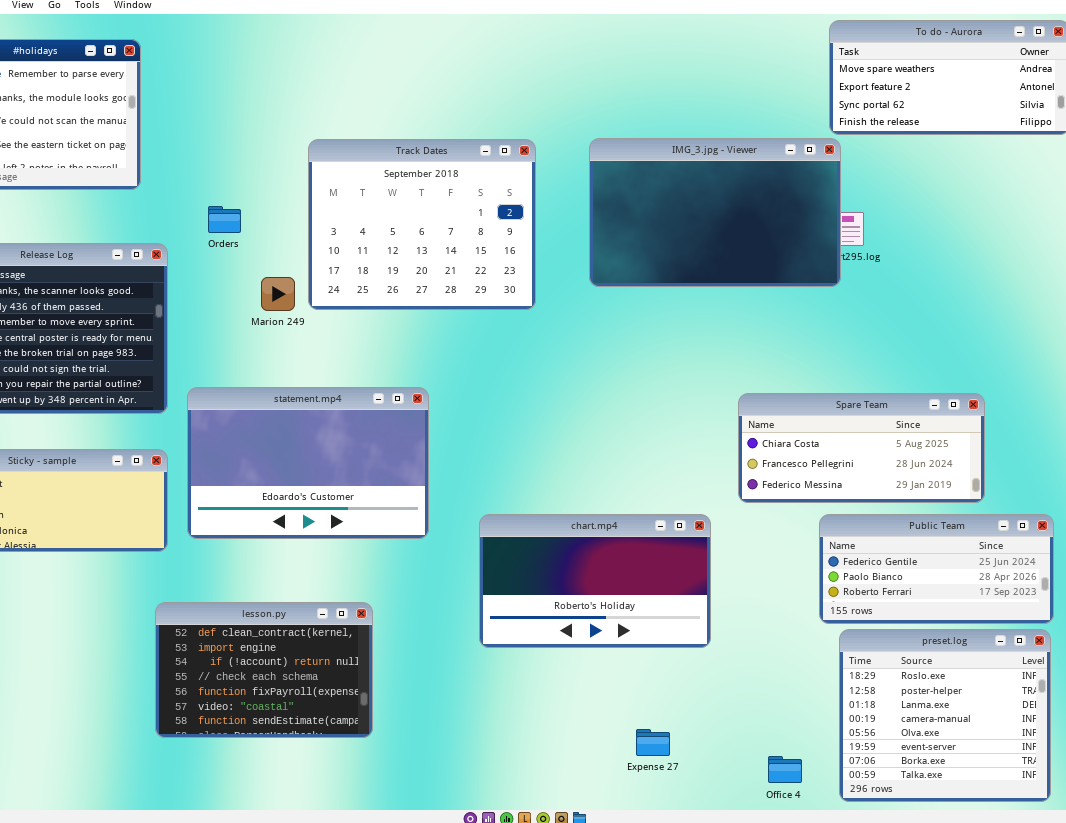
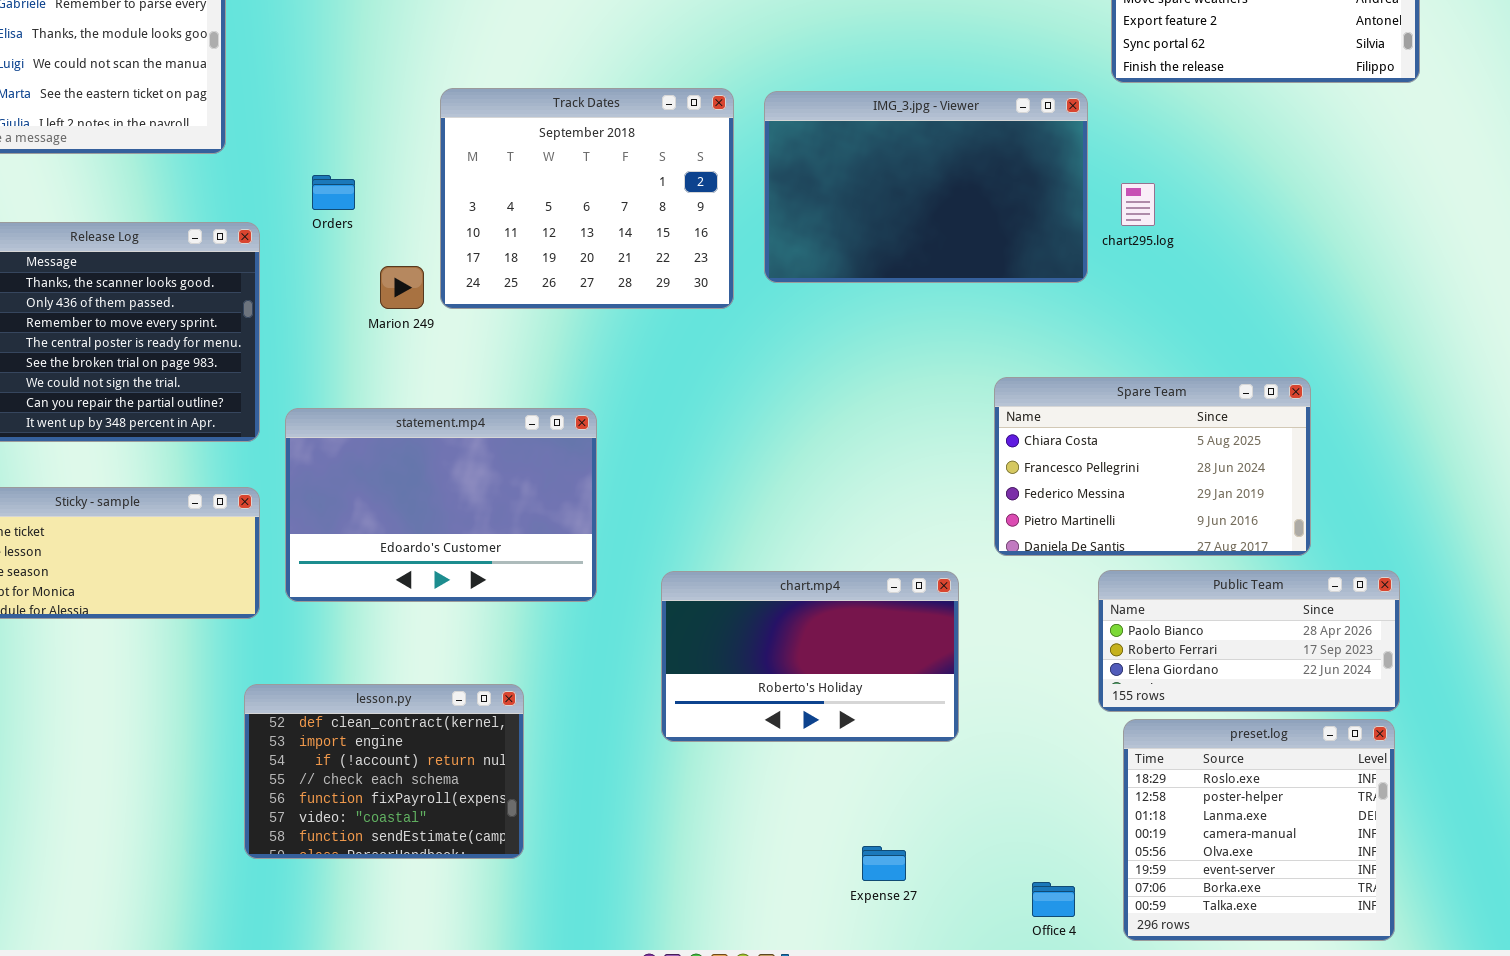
IMG_3.jpg - Viewer: [589,138,841,287] -> [764,91,1088,283], moved
Spare Team: [738,393,985,503] -> [994,377,1311,556], resized
Public Team: [819,514,1054,624] -> [1098,570,1400,712], scrolled down 1 row

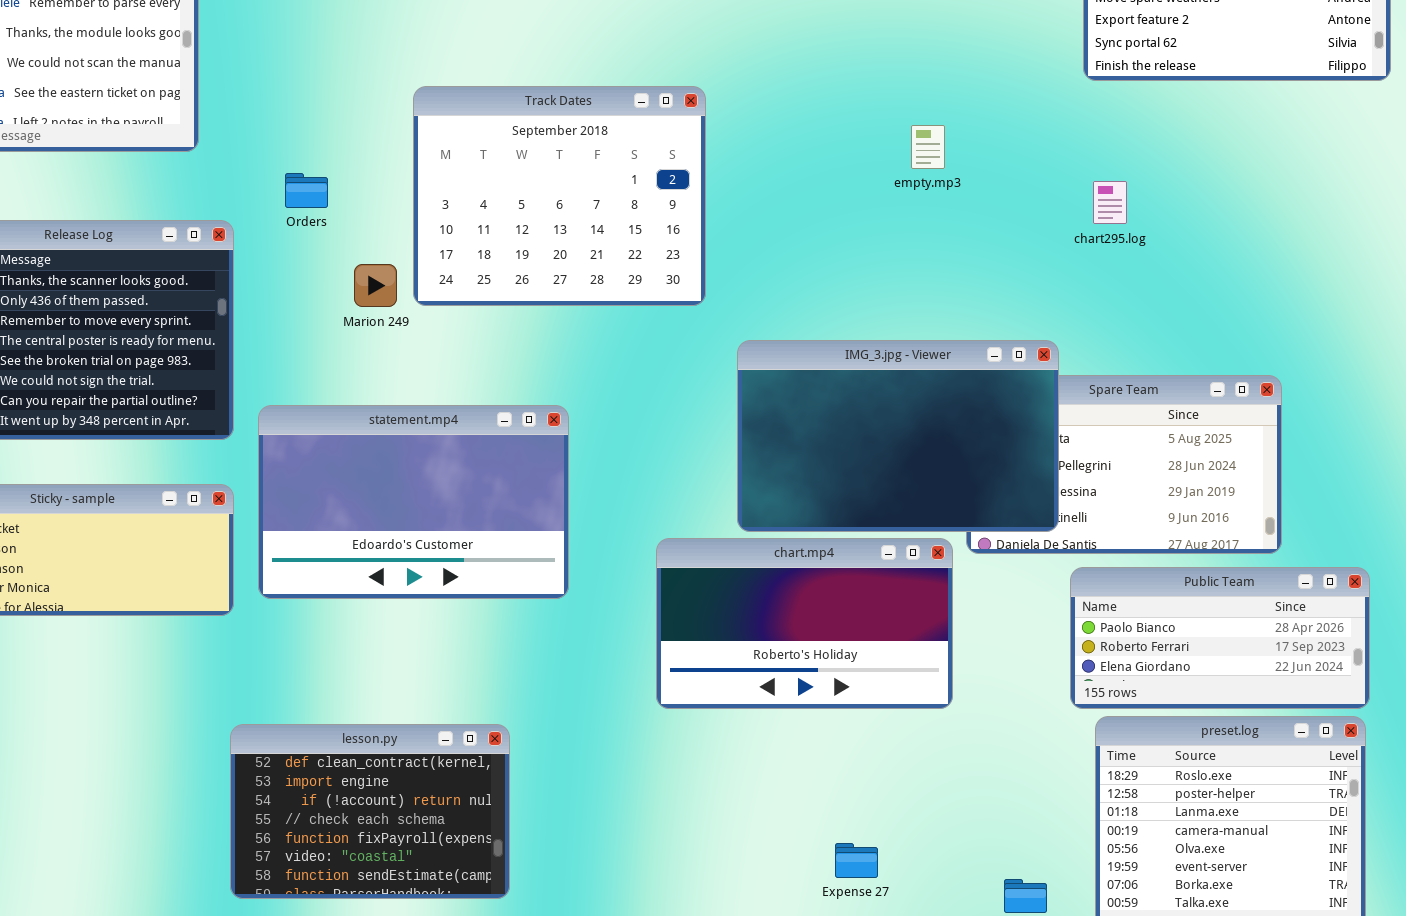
IMG_3.jpg - Viewer: [764,91,1088,283] -> [737,340,1059,532], moved
chart.mp4: [661,571,959,742] -> [656,538,953,709], moved
lesson.py: [244,684,524,859] -> [230,724,510,899], moved

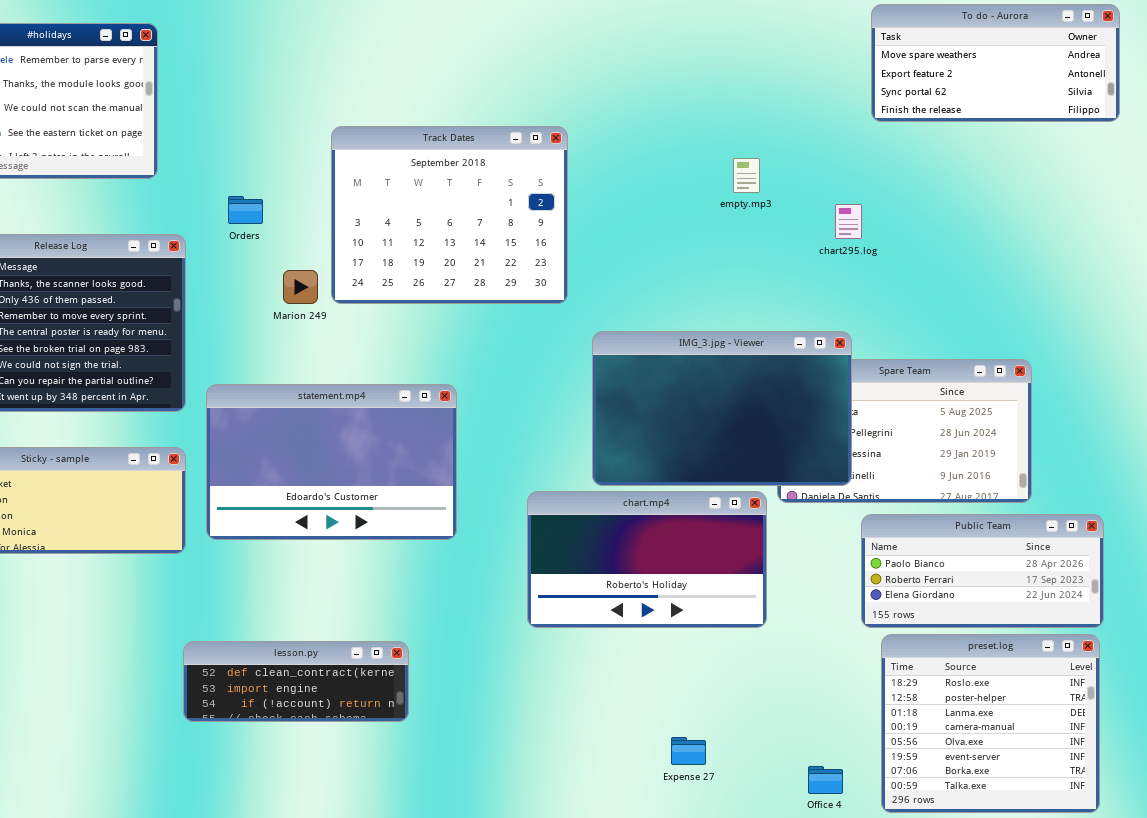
chart295.log: [1093,181,1127,224] -> [835,204,862,239], moved
lesson.py: [230,724,510,899] -> [183,641,409,722], resized

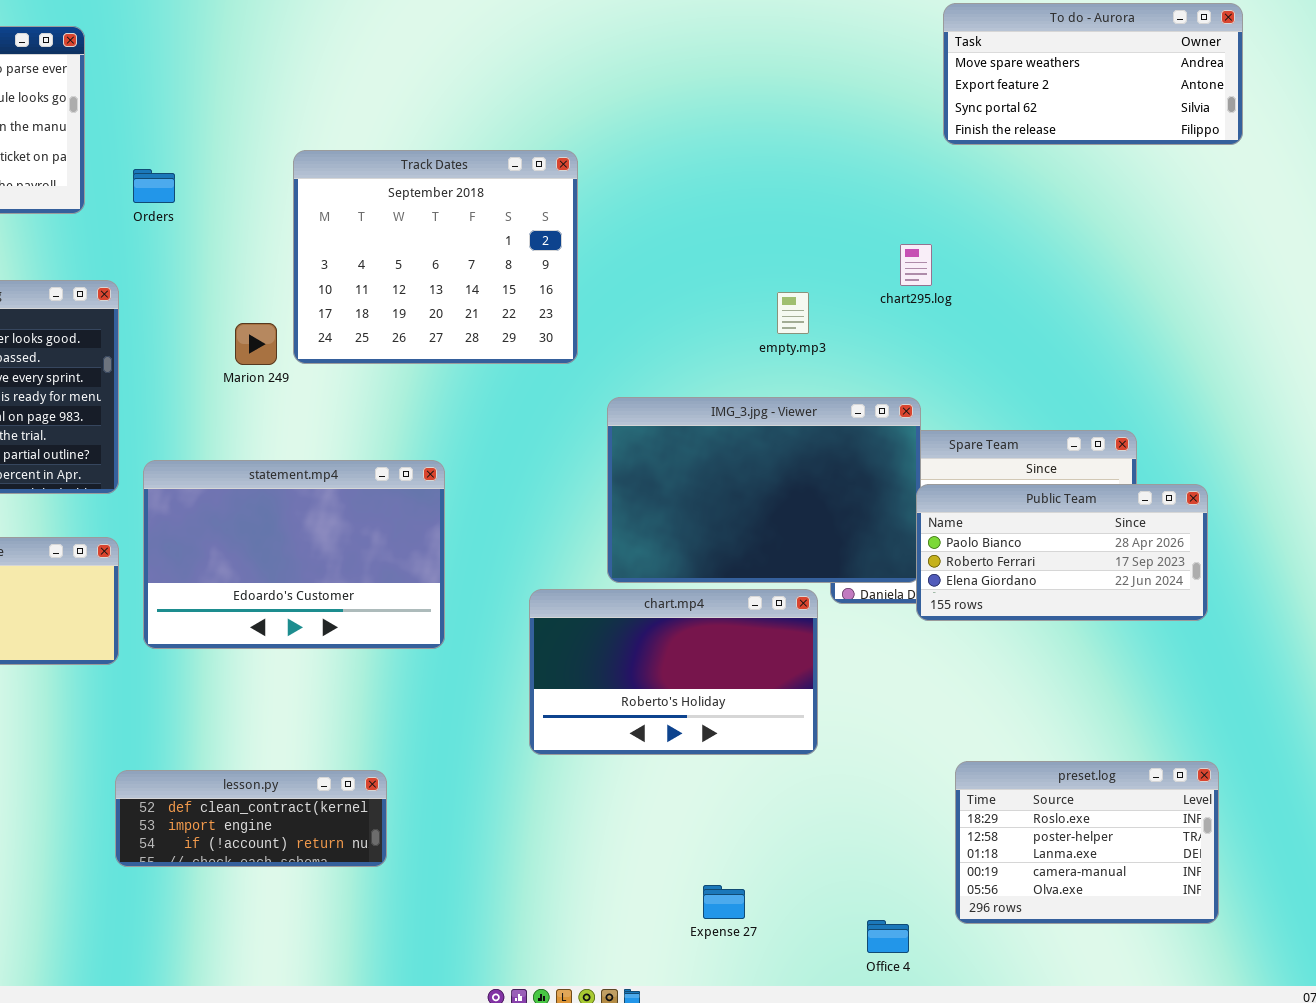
empty.mp3: [733,158,760,193] -> [777,292,809,334], moved
Orders: [228,196,263,224] -> [133,169,175,203], moved
Public Team: [861,514,1104,628] -> [916,484,1208,621], moved
preset.log: [881,634,1100,813] -> [955,761,1219,924], resized

